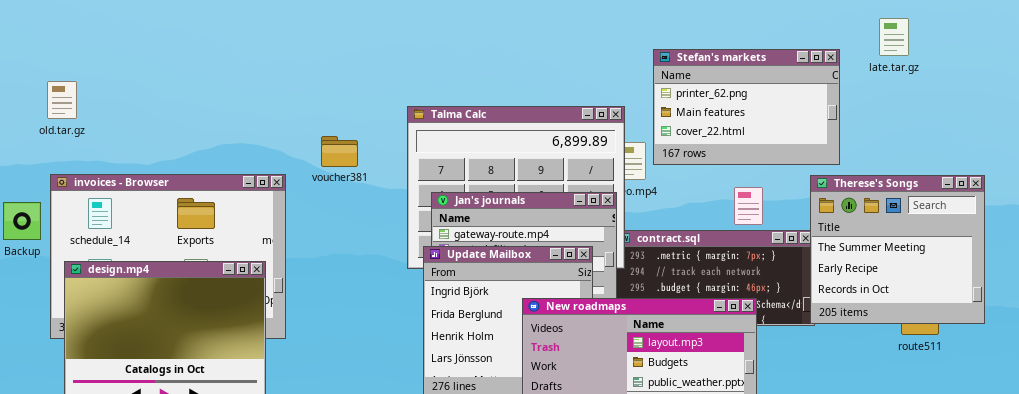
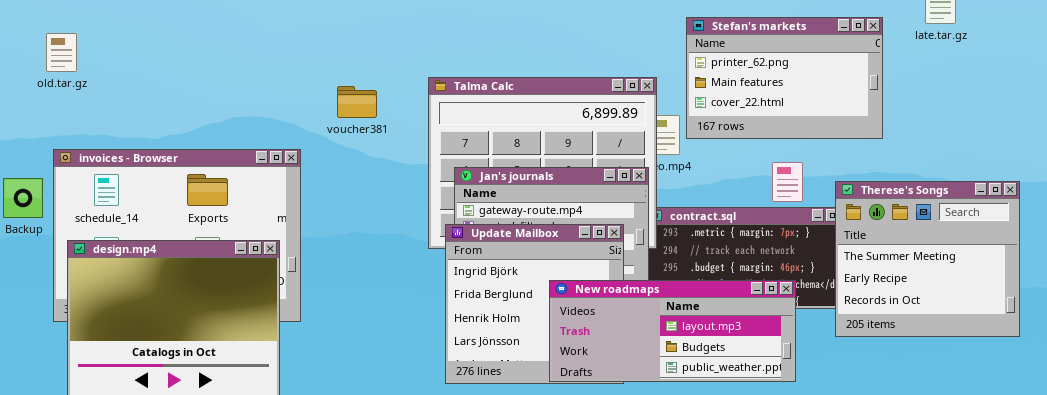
old.tar.gz: [47,81,77,119] -> [46,33,77,72], moved
voucher381: [321,136,358,167] -> [337,86,377,118], moved
Therese's Songs: [810,175,985,324] -> [835,181,1020,337], moved

